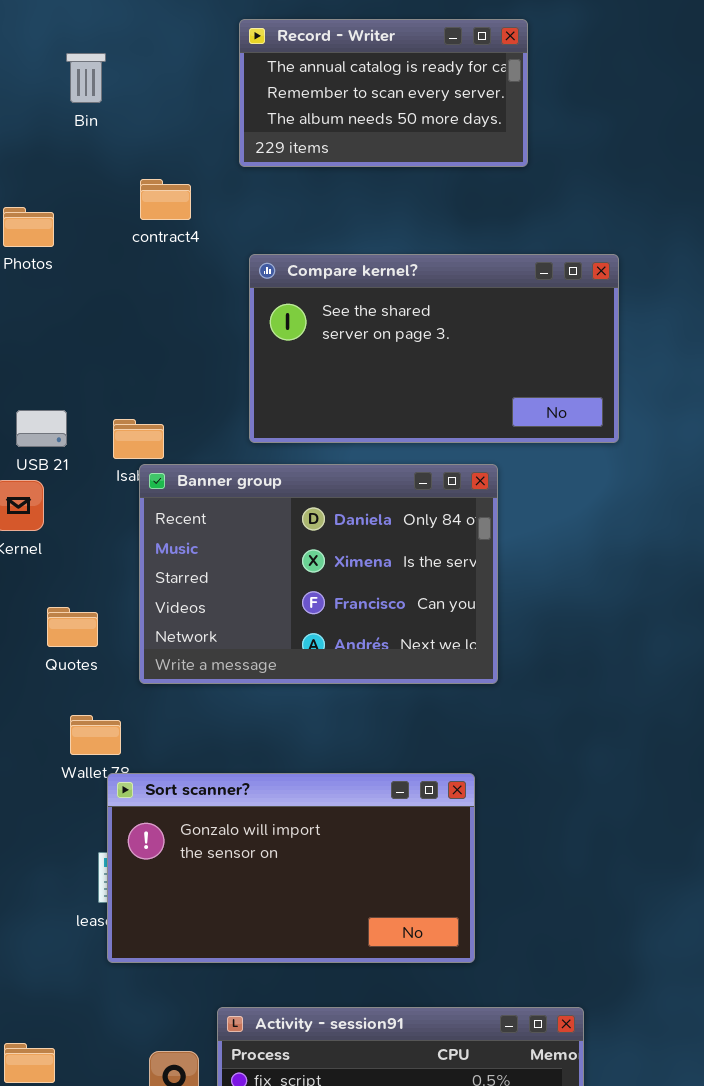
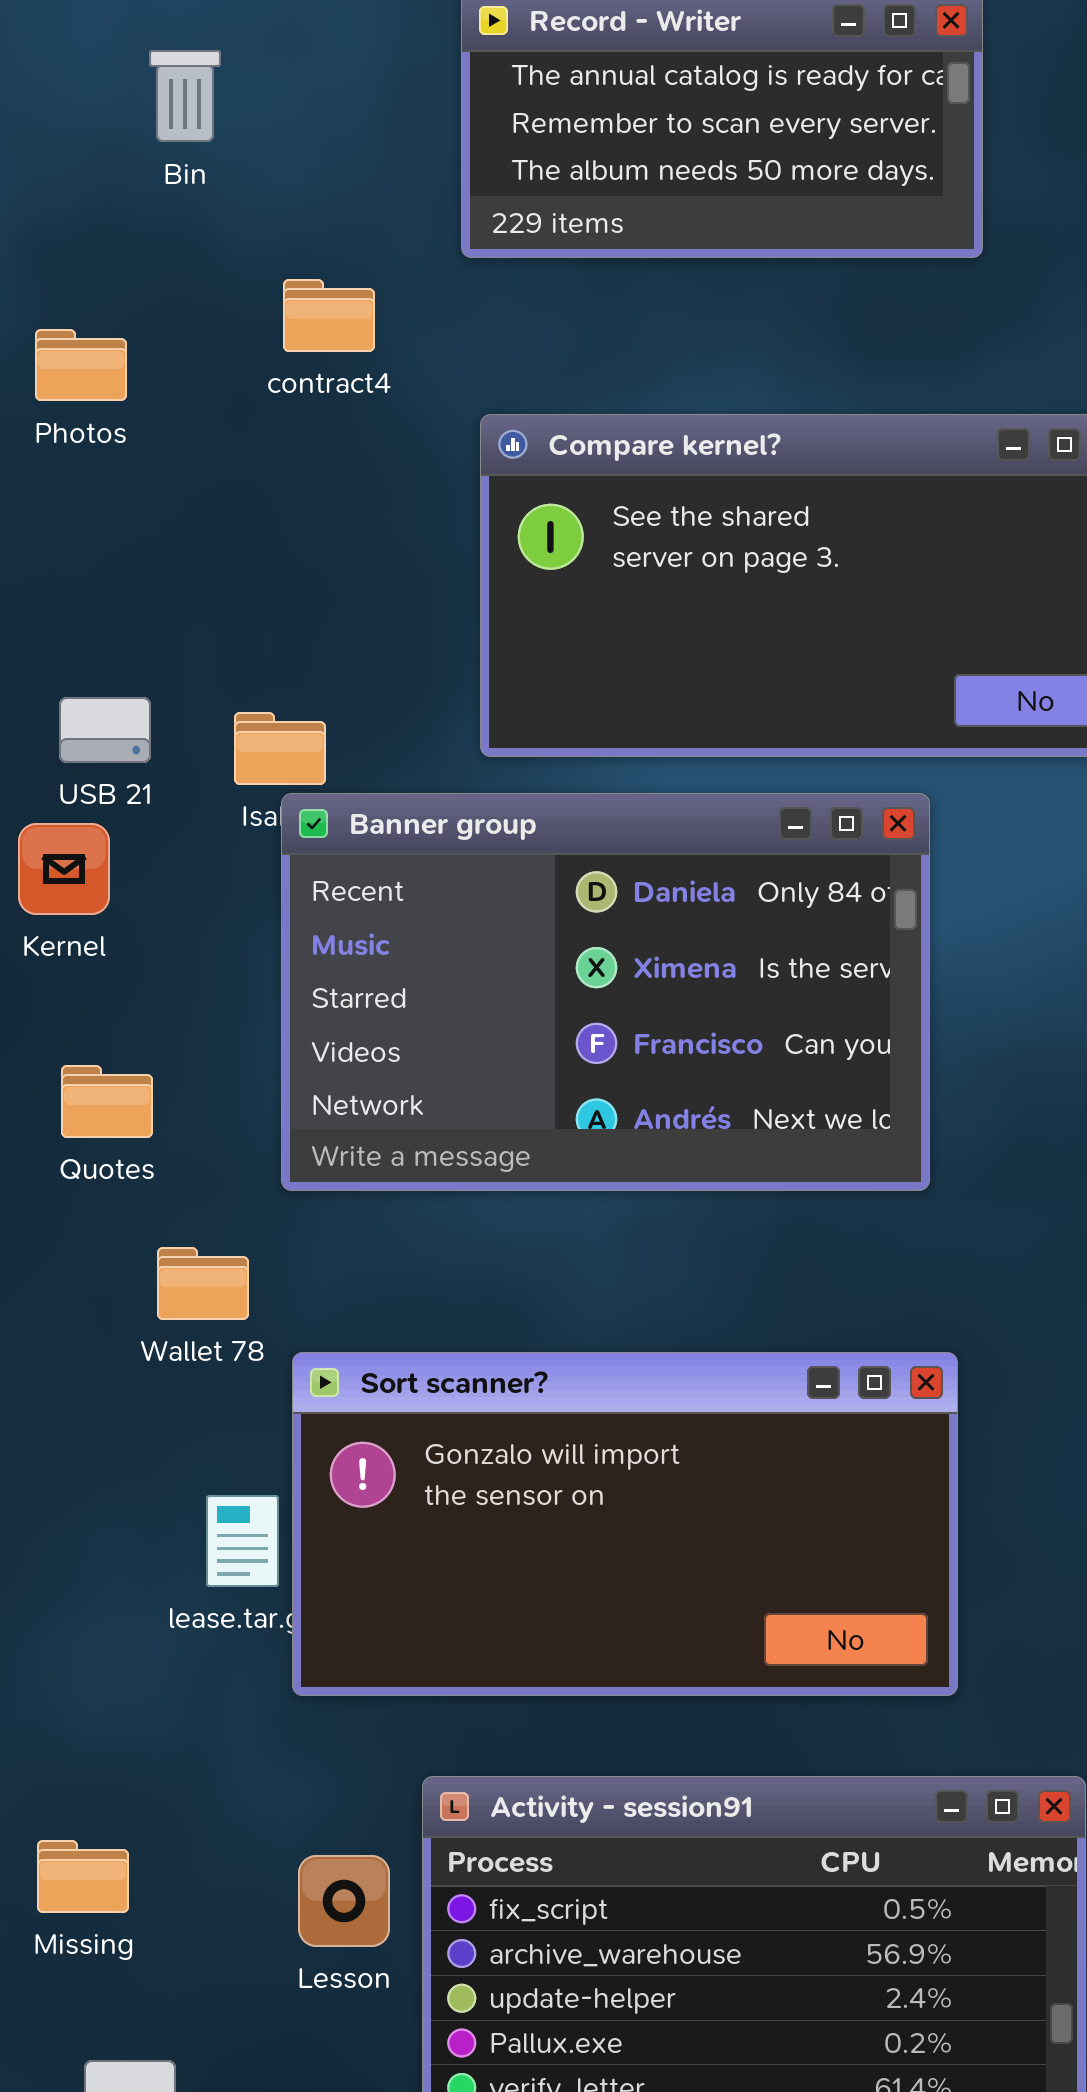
Quotes: [47,607,98,647] -> [61,1065,153,1138], moved
Sort scanner?: [107,773,475,963] -> [292,1352,958,1696], moved

